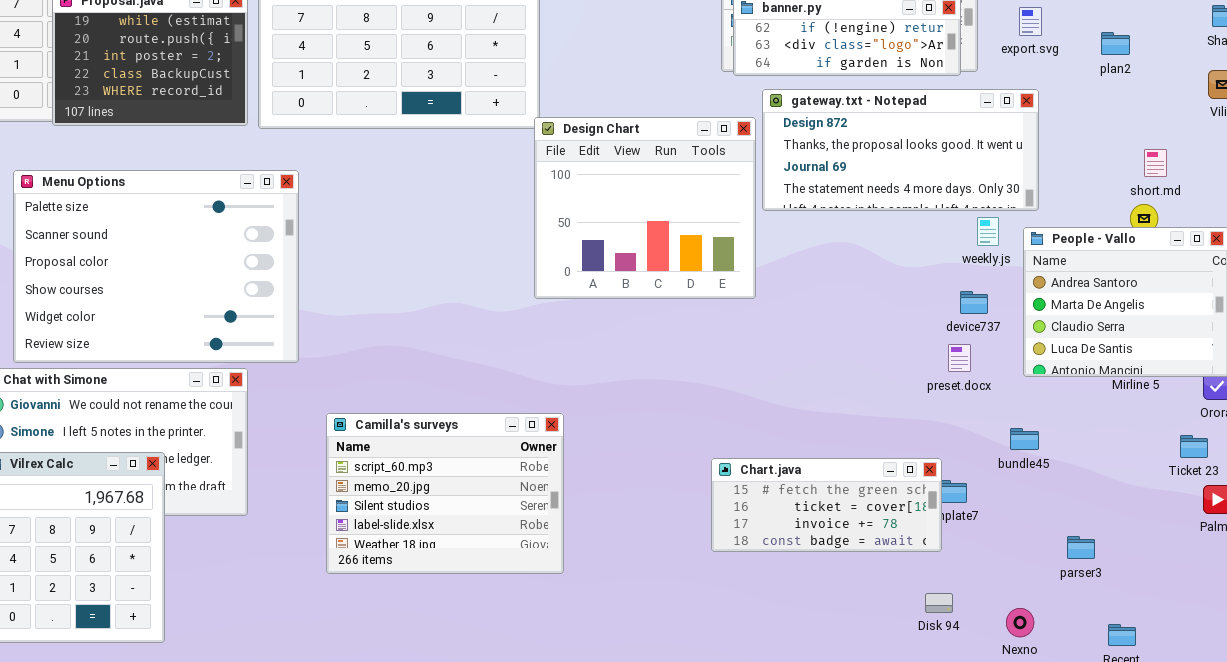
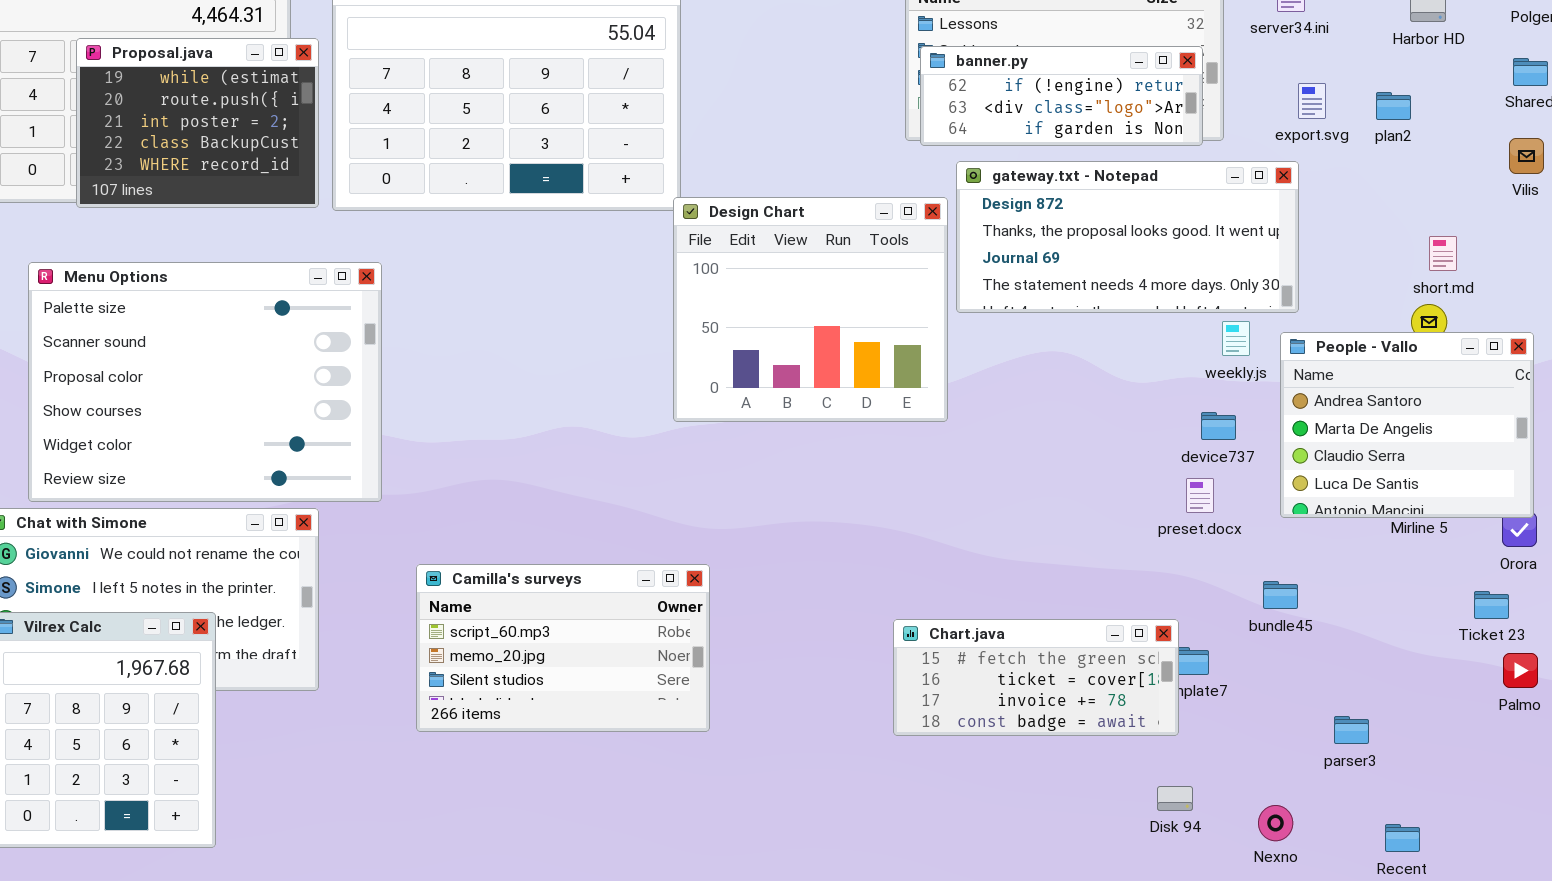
export.svg: [1019,7,1042,36] -> [1298,83,1326,119], moved
Camilla's surveys: [326,413,564,574] -> [416,564,710,732], resized

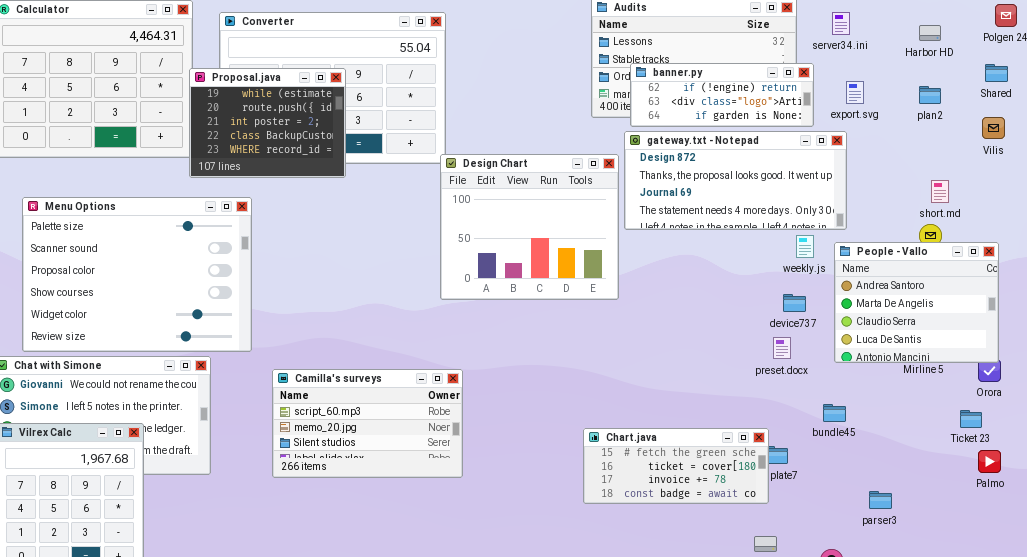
Proposal.java: [76,38,319,208] -> [189,68,346,178], moved
banner.py: [920,46,1203,146] -> [630,63,814,127], moved
plan2: [1376,92,1411,120] -> [919,86,941,104], moved
Camilla's surveys: [416,564,710,732] -> [272,369,463,478], moved

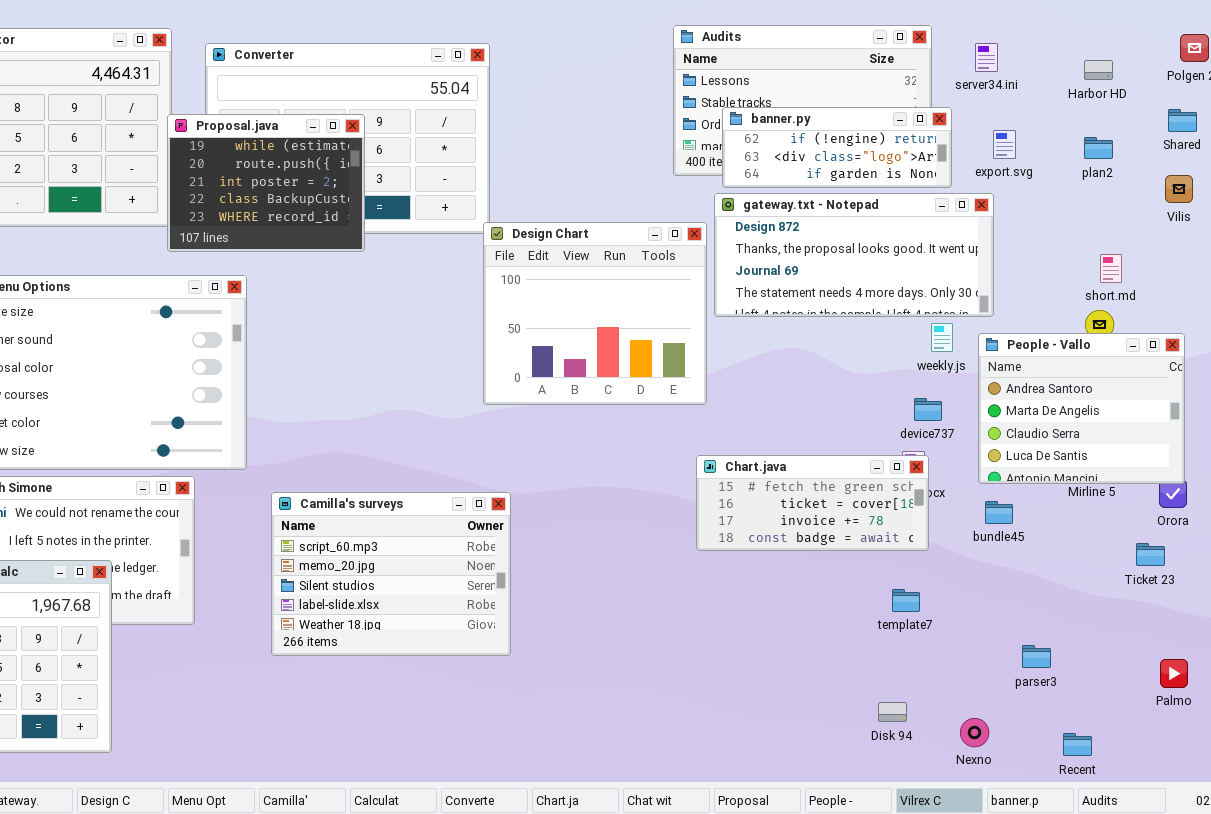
Camilla's surveys: [272,369,463,478] -> [271,492,511,656], resized
bundle45: [823,404,846,422] -> [985,501,1013,524], moved
Chart.java: [583,428,769,504] -> [696,455,929,551], moved
Palmo: [978,450,1001,473] -> [1160,659,1188,688], moved

